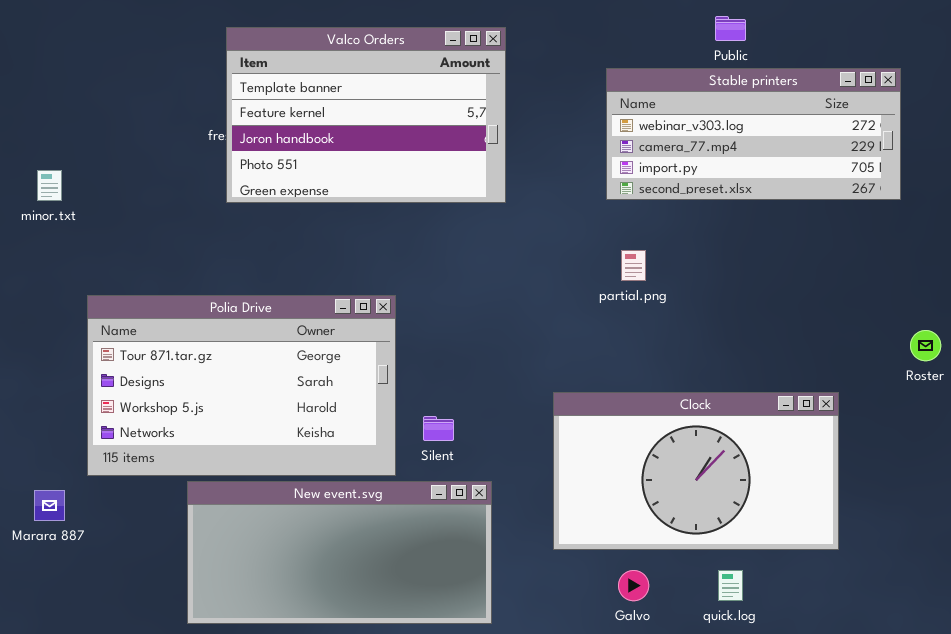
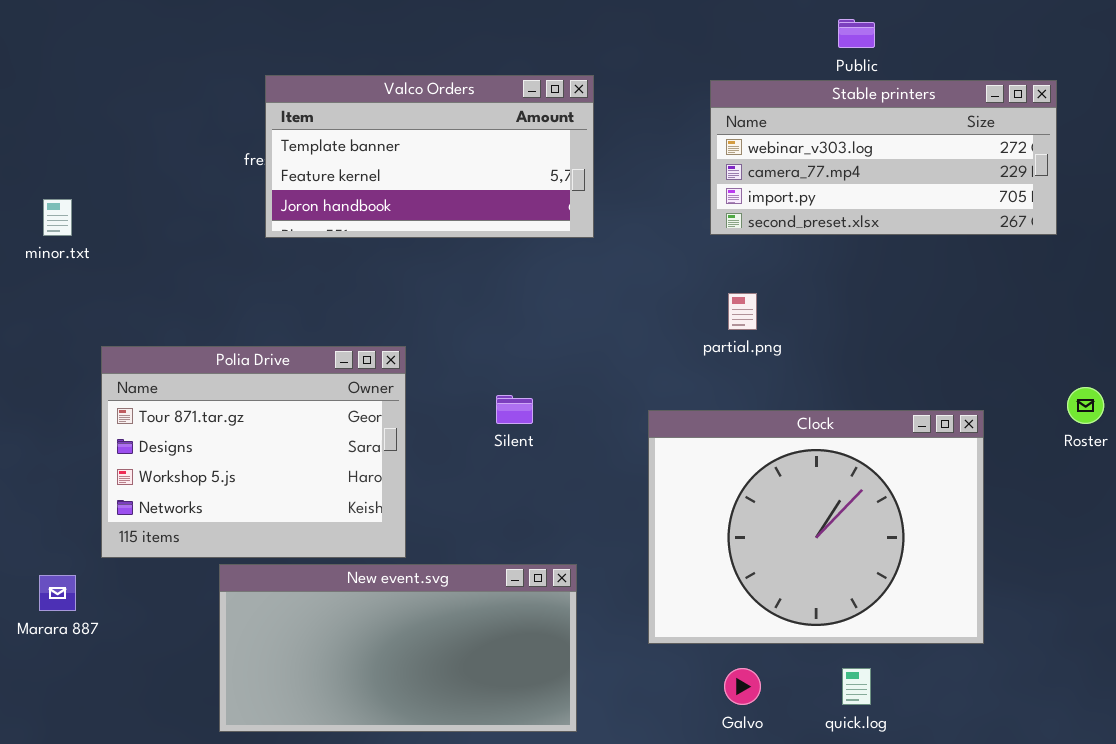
Valco Orders: [226,27,506,203] -> [265,75,594,238], resized
Polia Drive: [87,295,396,476] -> [101,346,406,558], resized
Clock: [553,392,839,550] -> [648,410,984,644], resized
Silent: [423,416,454,441] -> [496,395,533,424], moved

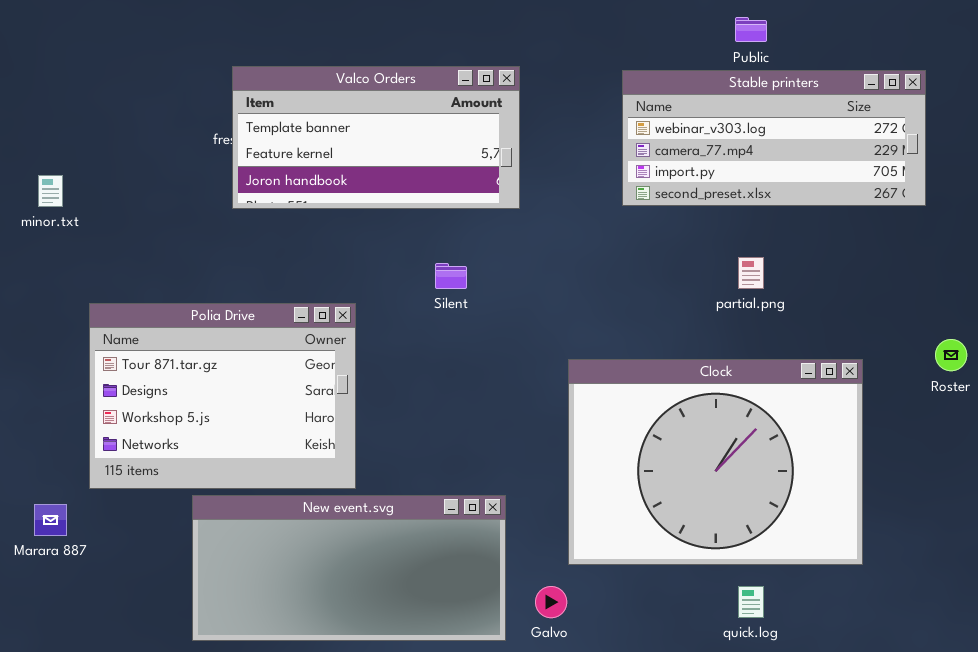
partial.png: [728,293,757,330] -> [738,257,764,289], moved
Silent: [496,395,533,424] -> [435,263,467,289], moved
Galvo: [724,668,761,705] -> [535,586,567,618], moved

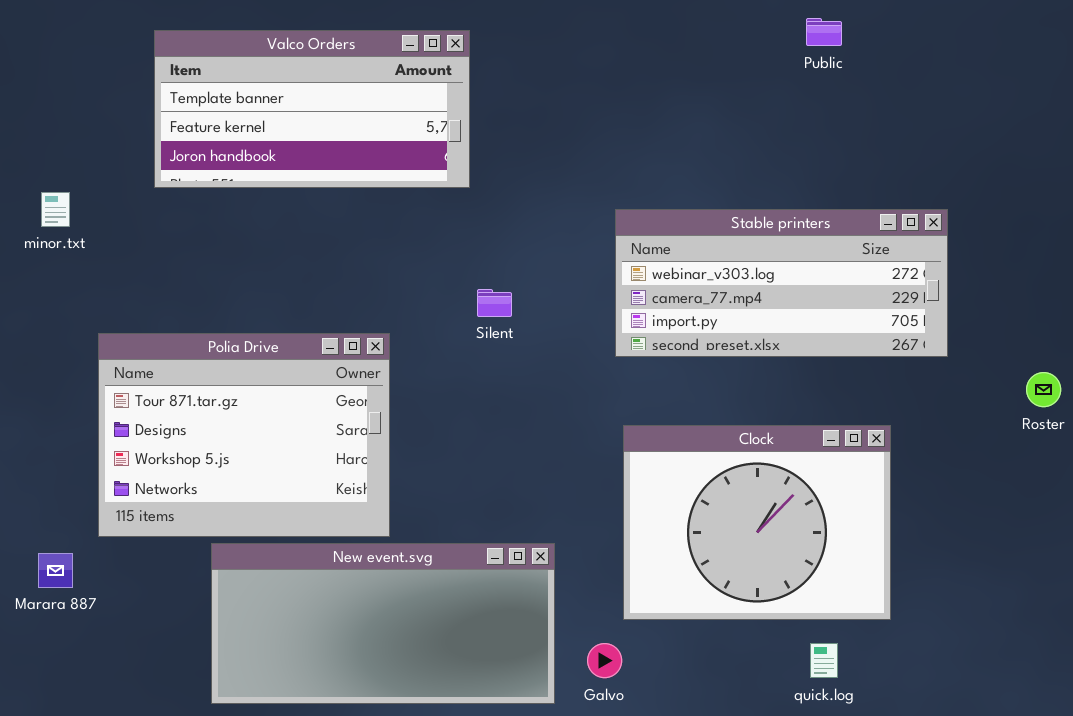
Valco Orders: [232,66,520,209] -> [154,30,470,188], moved
Stable printers: [622,70,926,206] -> [615,209,948,357], moved
Clock: [568,359,863,565] -> [623,425,891,620], resized

